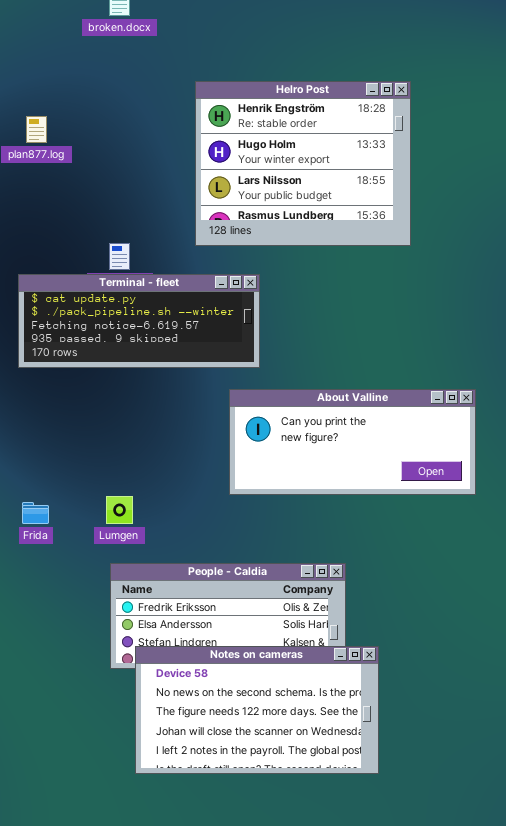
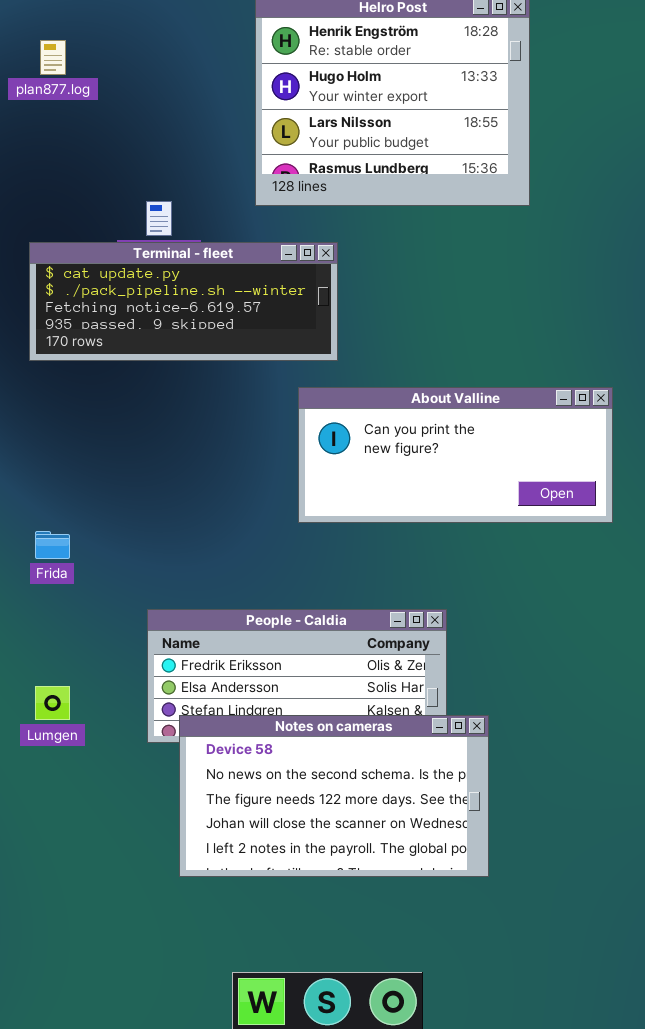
Lumgen: [106,496,133,524] -> [35,686,70,720], moved

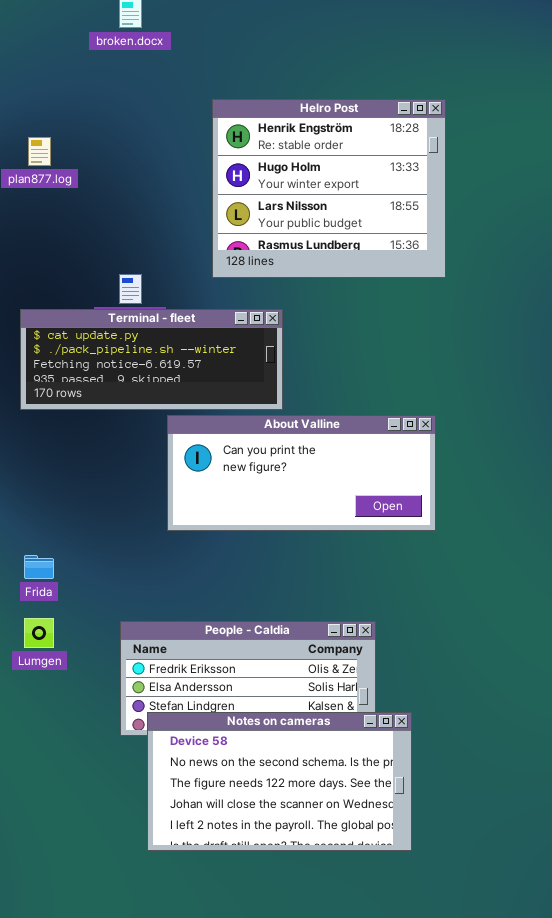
About Valline: [298,387,613,523] -> [167,415,436,531], moved
Lumgen: [35,686,70,720] -> [24,618,54,648], moved

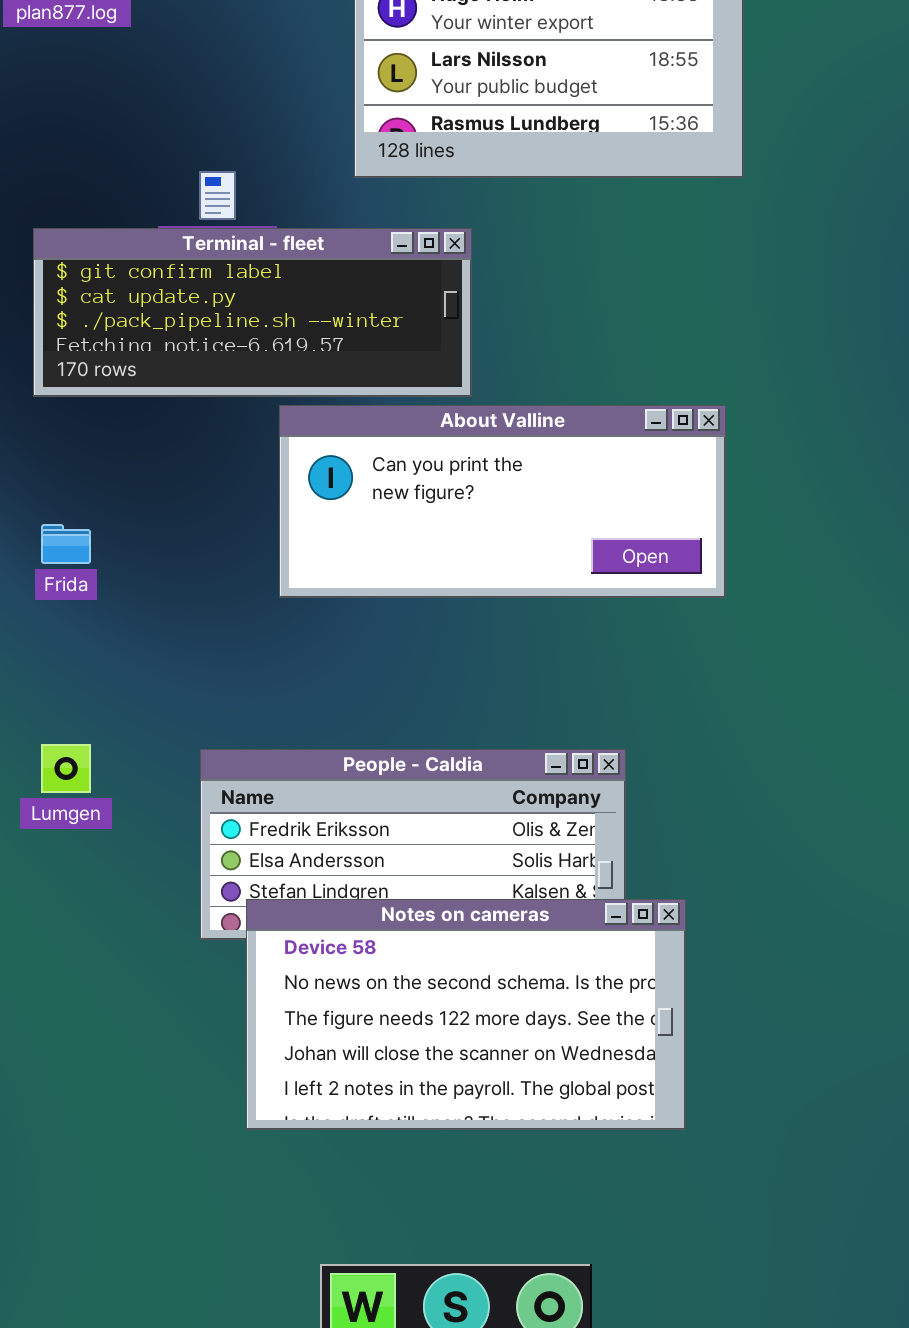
Terminal - fleet: [20,309,283,410] -> [33,228,472,397], scrolled up 1 row
Frida: [24,555,54,579] -> [41,524,91,564], moved

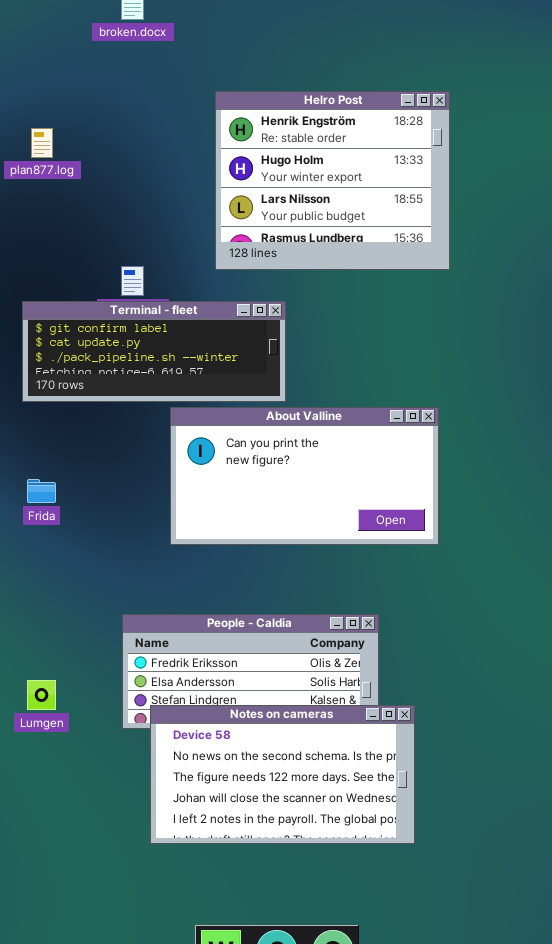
About Valline: [279,405,726,598] -> [170,407,439,545], resized
Lumgen: [41,744,91,793] -> [27,680,56,710], moved

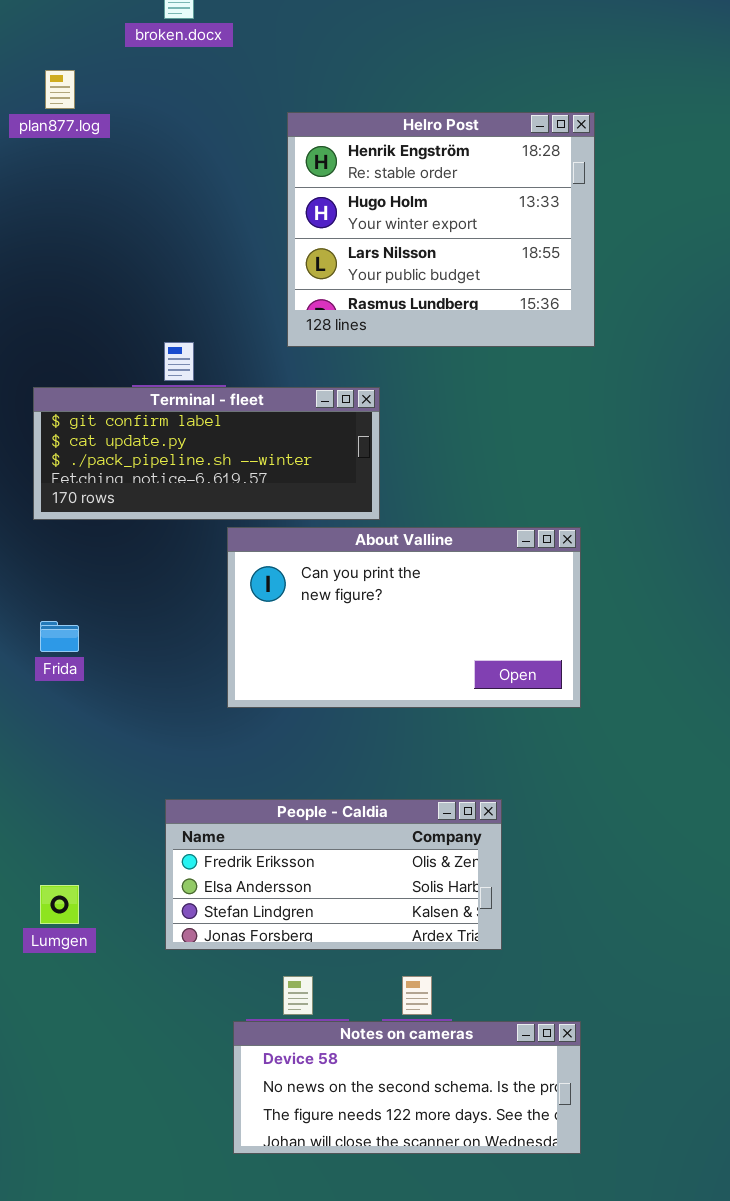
plan877.log: [31,128,53,158] -> [45,70,75,109], moved
Notes on cameras: [150,705,415,844] -> [233,1021,581,1154], moved, resized

